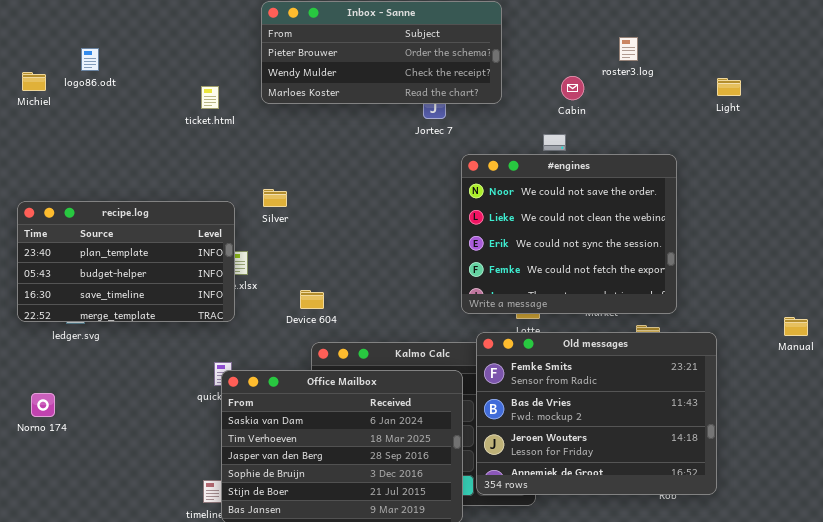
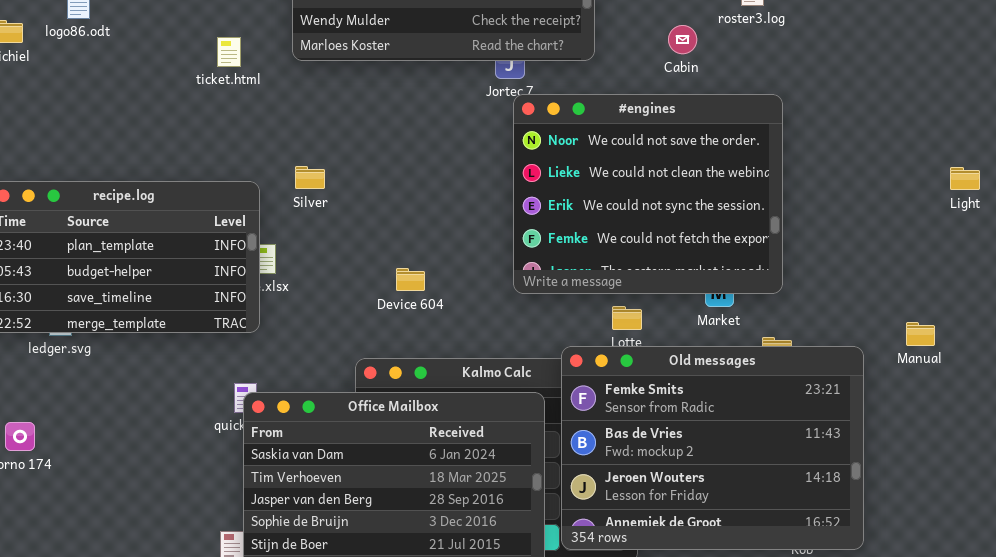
Light: [717,78,741,96] -> [950,167,980,190], moved
#engines: [461,154,677,314] -> [513,94,783,294], moved
Device 604: [300,290,324,309] -> [396,268,425,291], moved
Manual: [784,317,808,336] -> [906,322,935,346], moved

